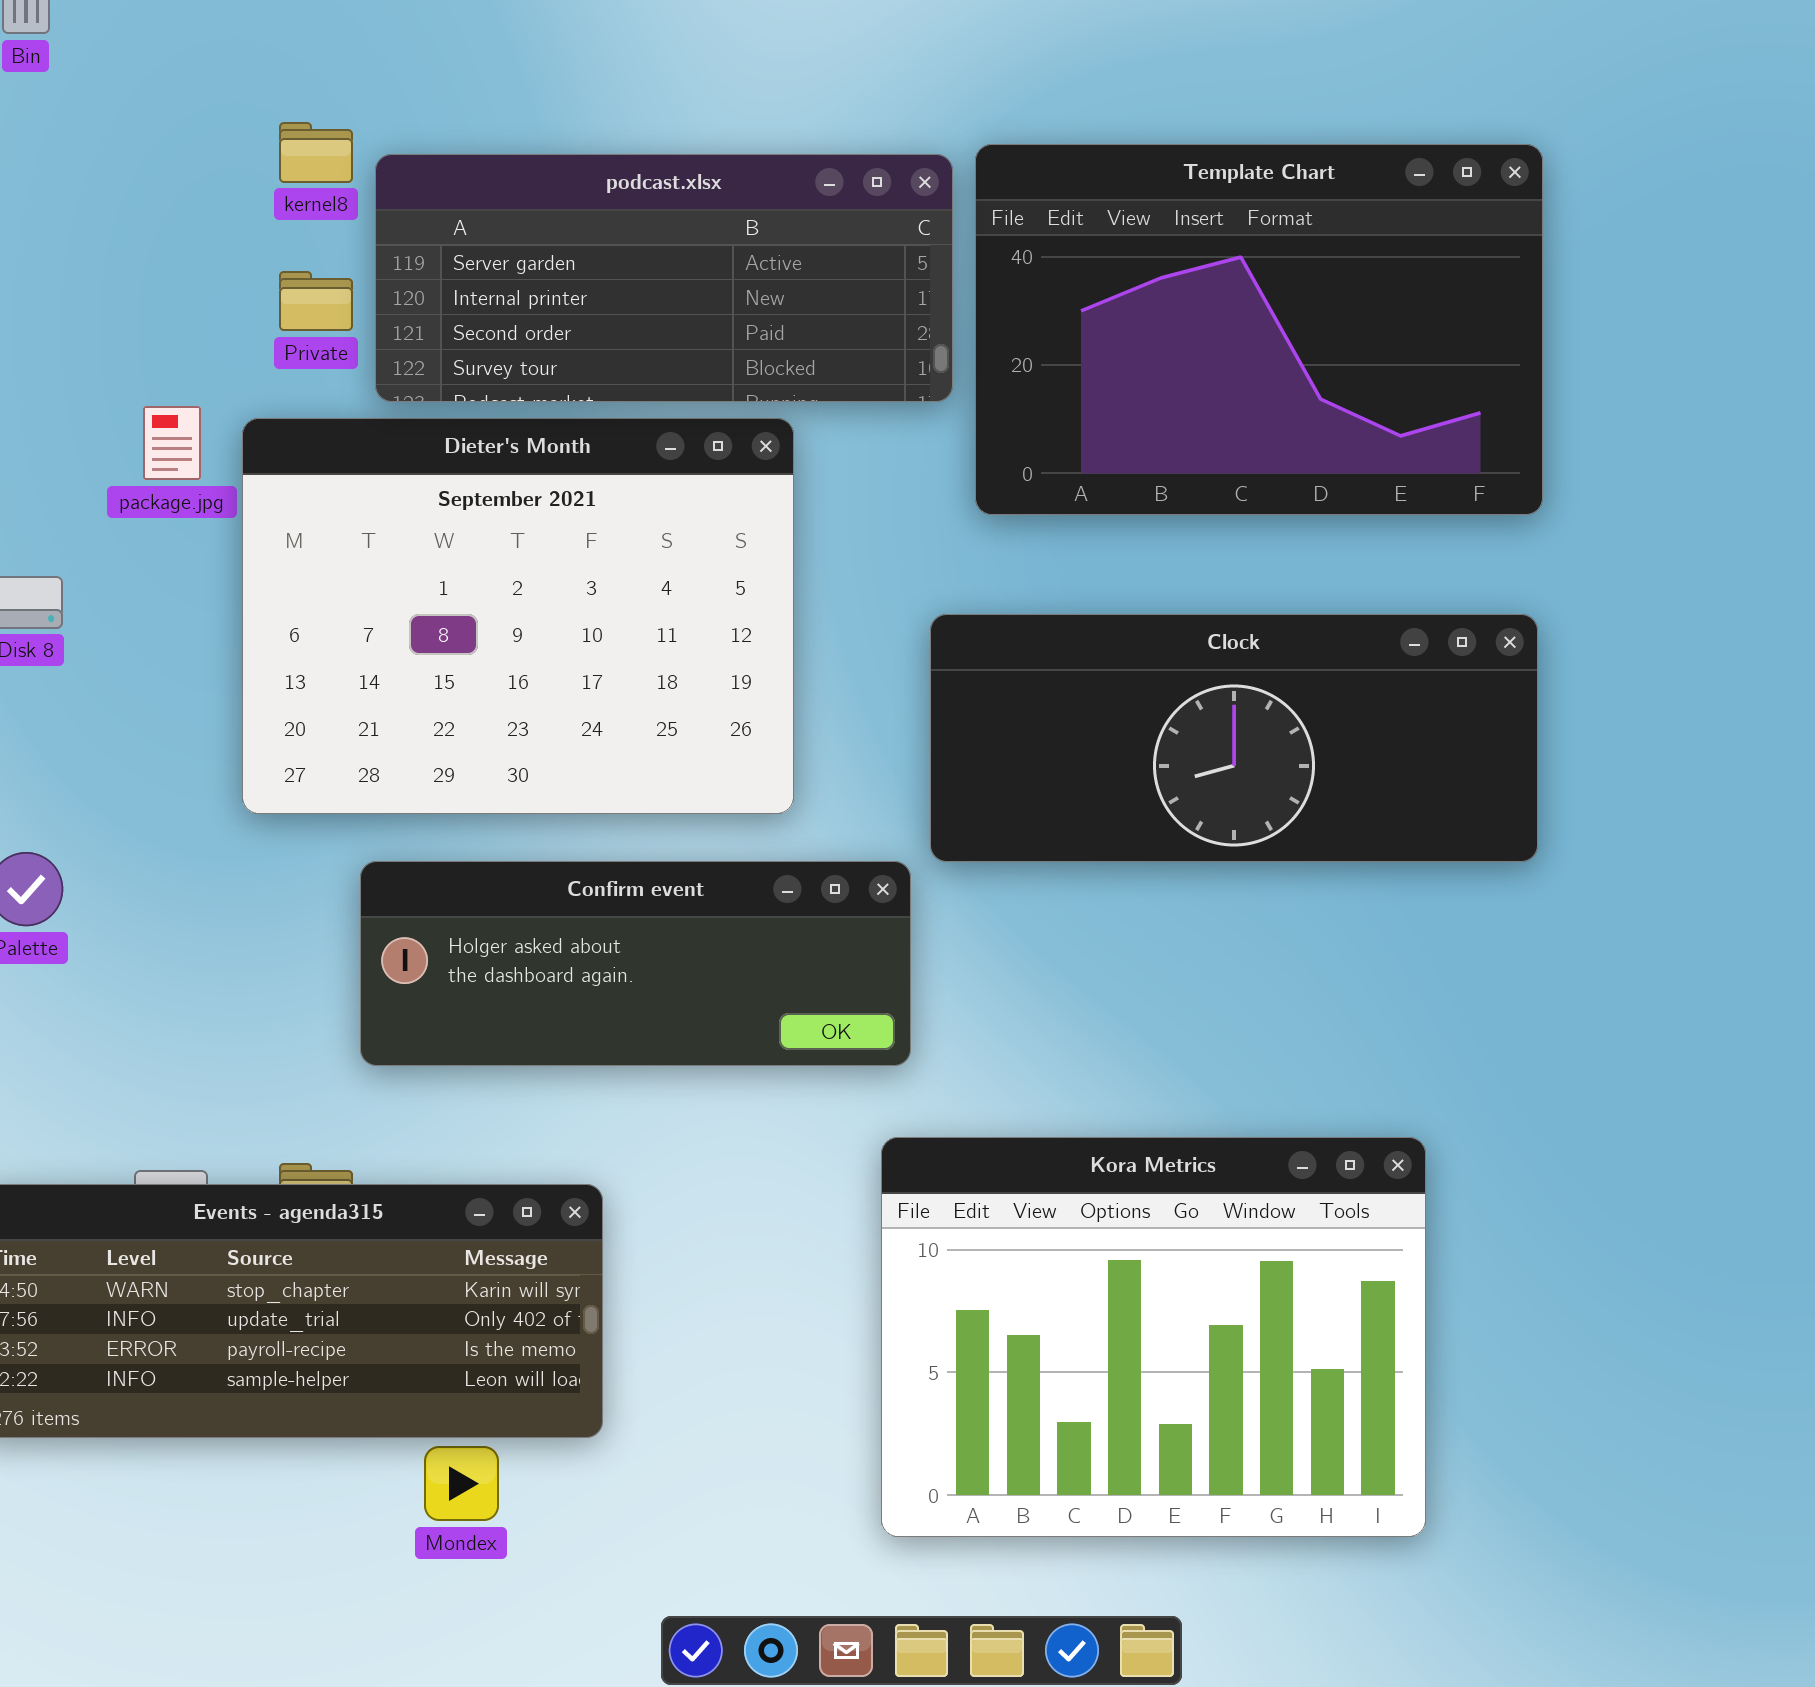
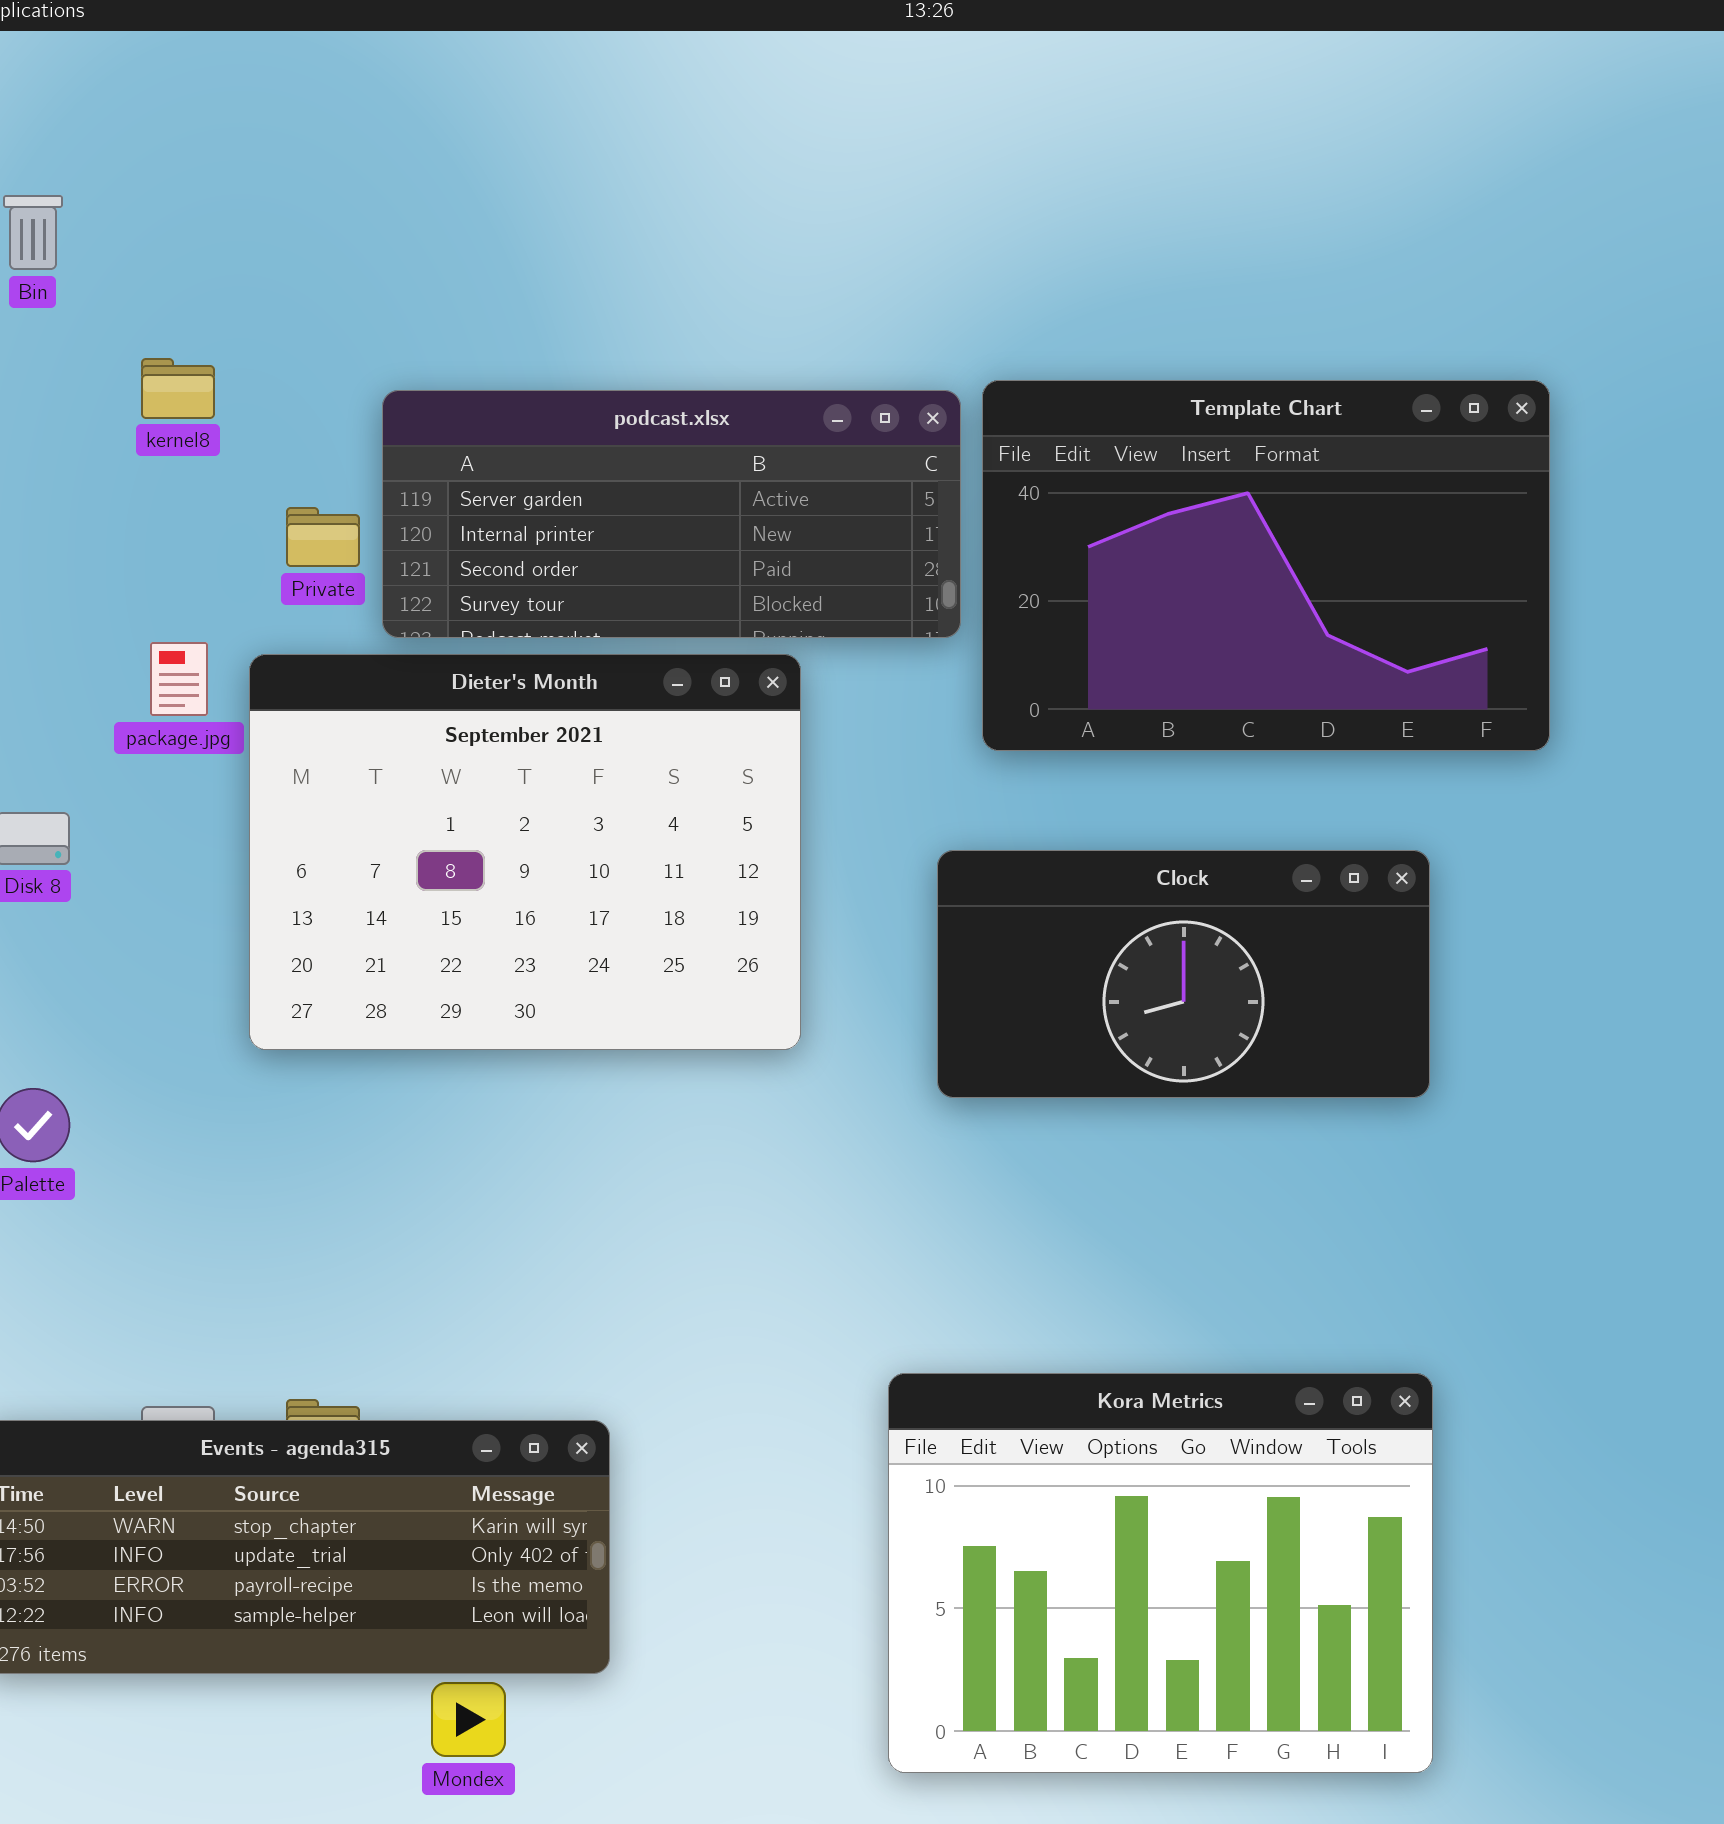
kernel8: [279,122,353,183] -> [141,358,215,419], moved
Clock: [930,614,1538,862] -> [937,850,1430,1098], resized
Confirm event: [360,861,911,1066] -> none, closed

